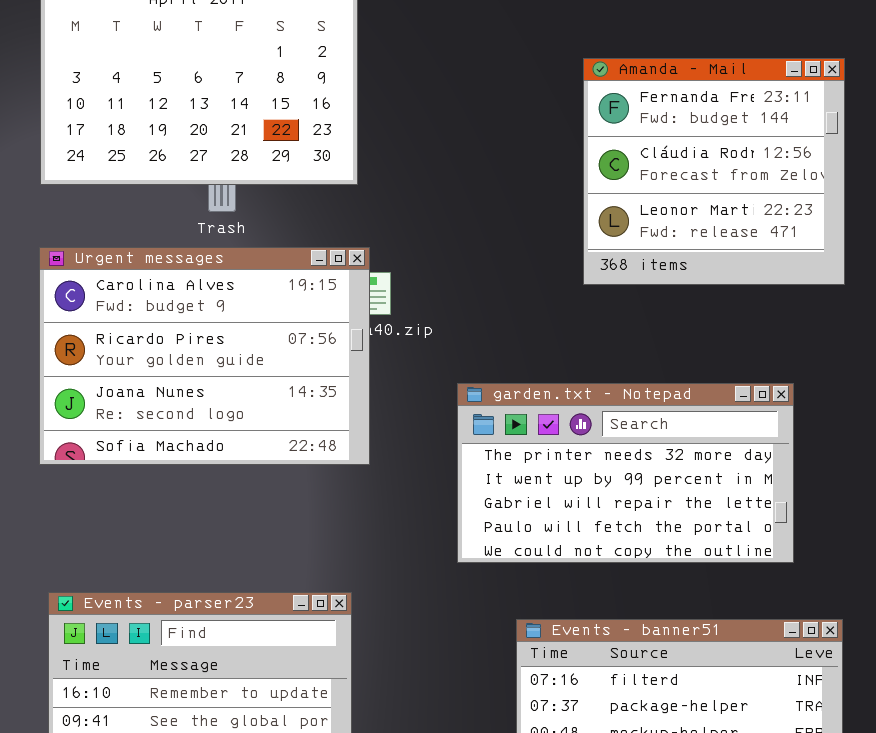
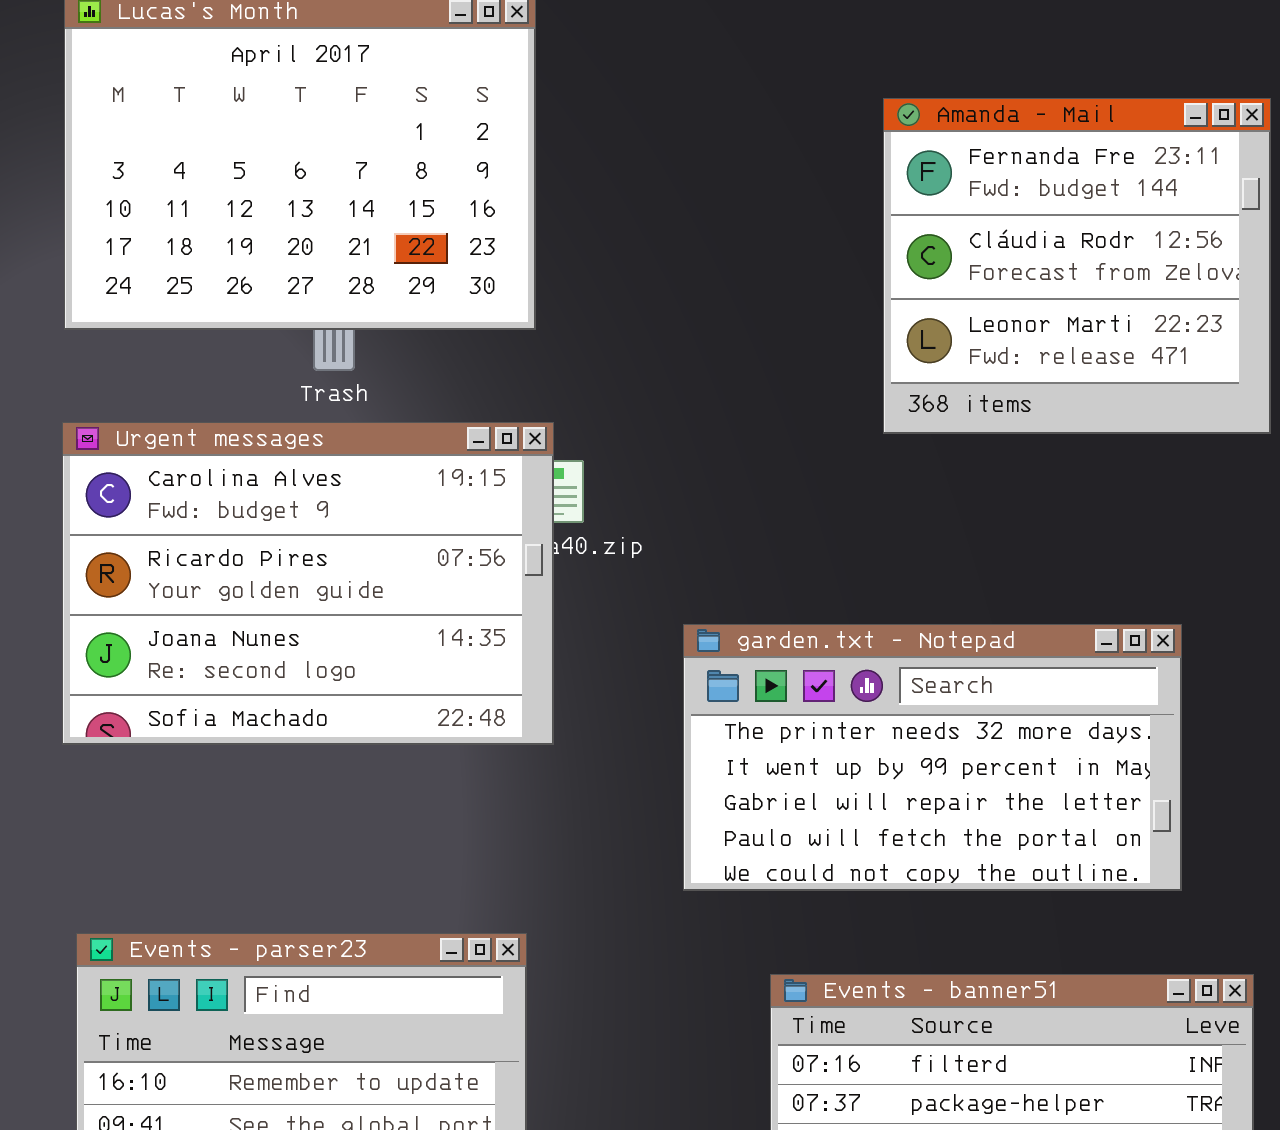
Amanda - Mail: [583,58,845,285] -> [883,98,1271,434], moved

